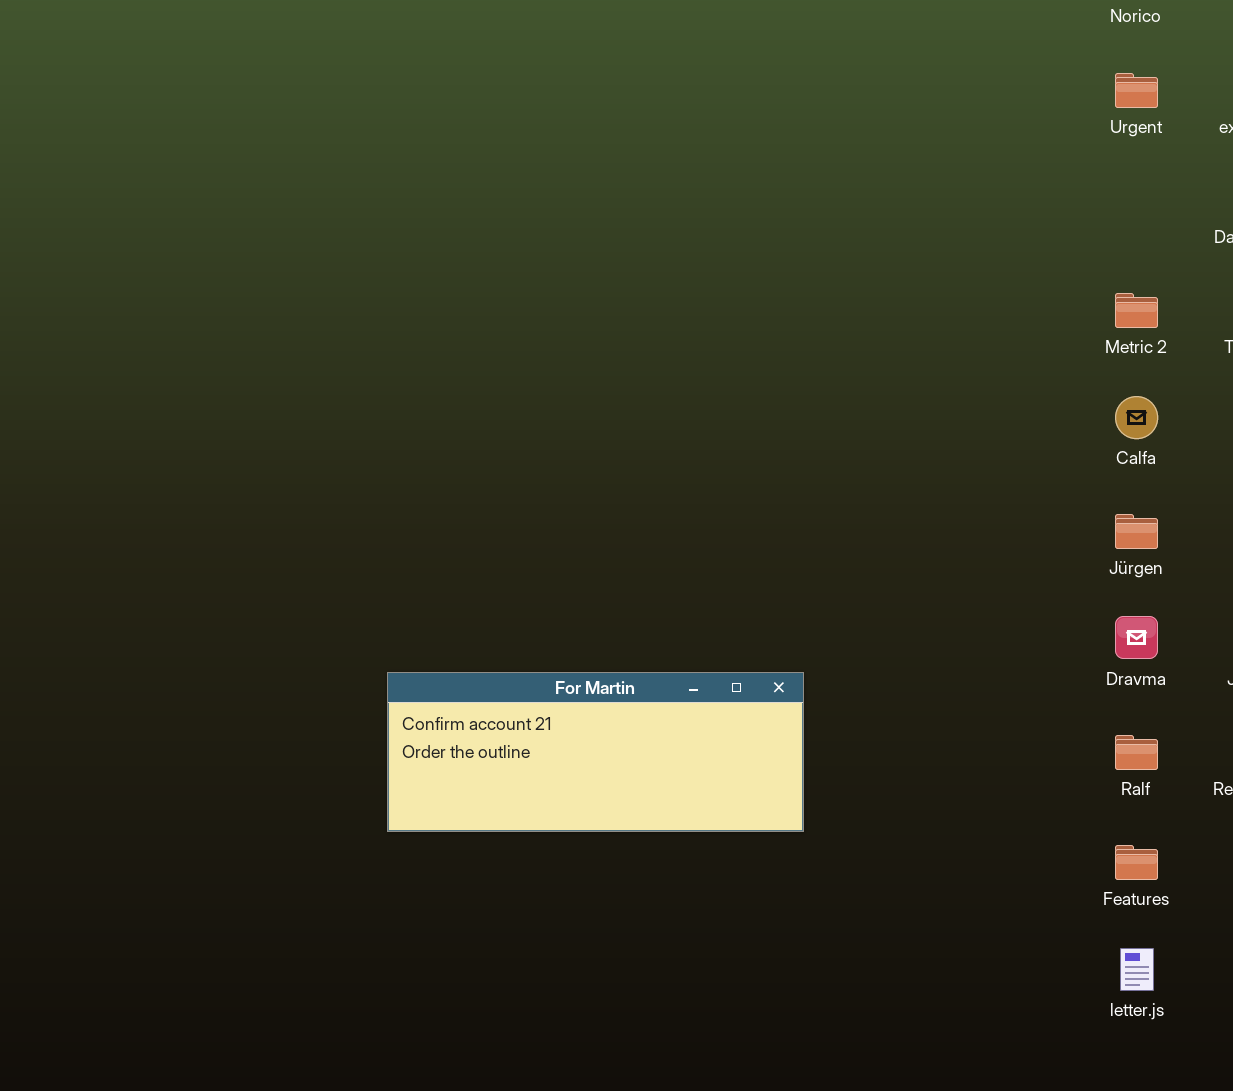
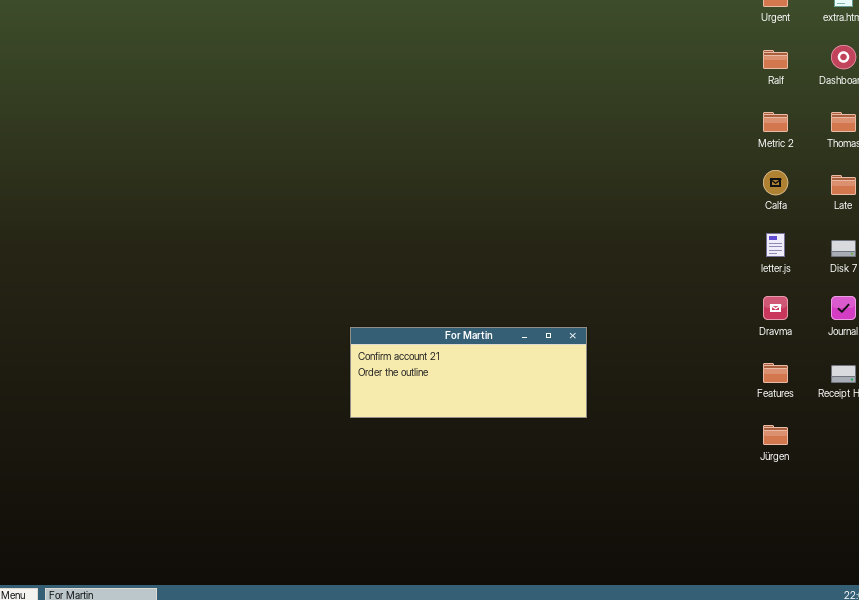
Jürgen: [1115,514,1158,549] -> [763,425,788,445], moved
Ralf: [1115,735,1158,770] -> [763,50,788,69], moved
Features: [1115,845,1158,880] -> [763,363,788,383], moved
letter.js: [1120,948,1154,991] -> [766,233,785,257], moved

